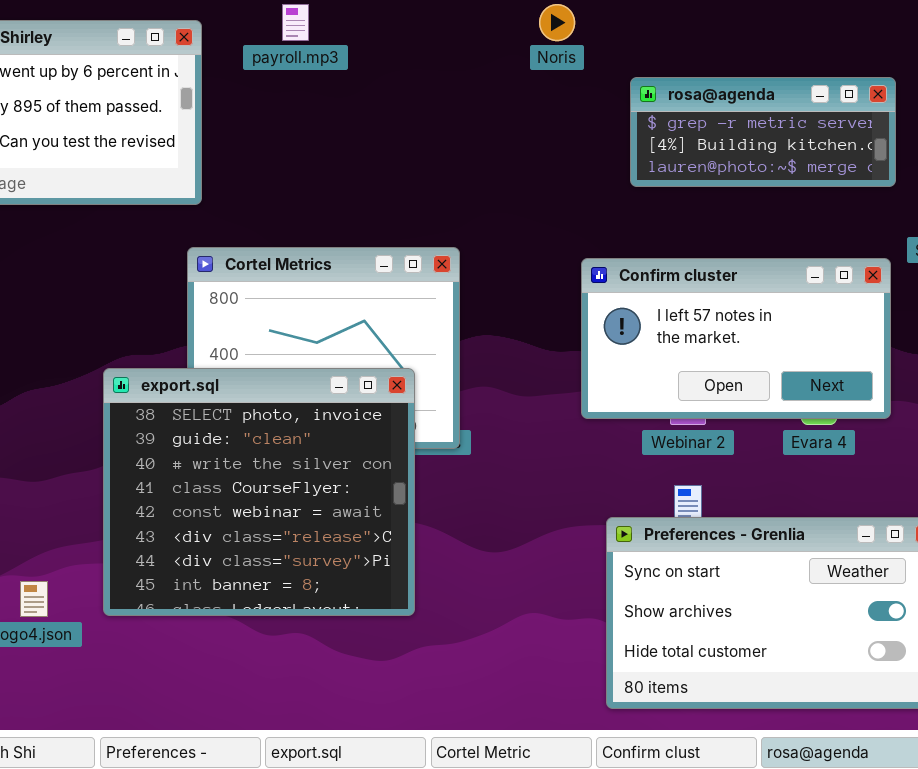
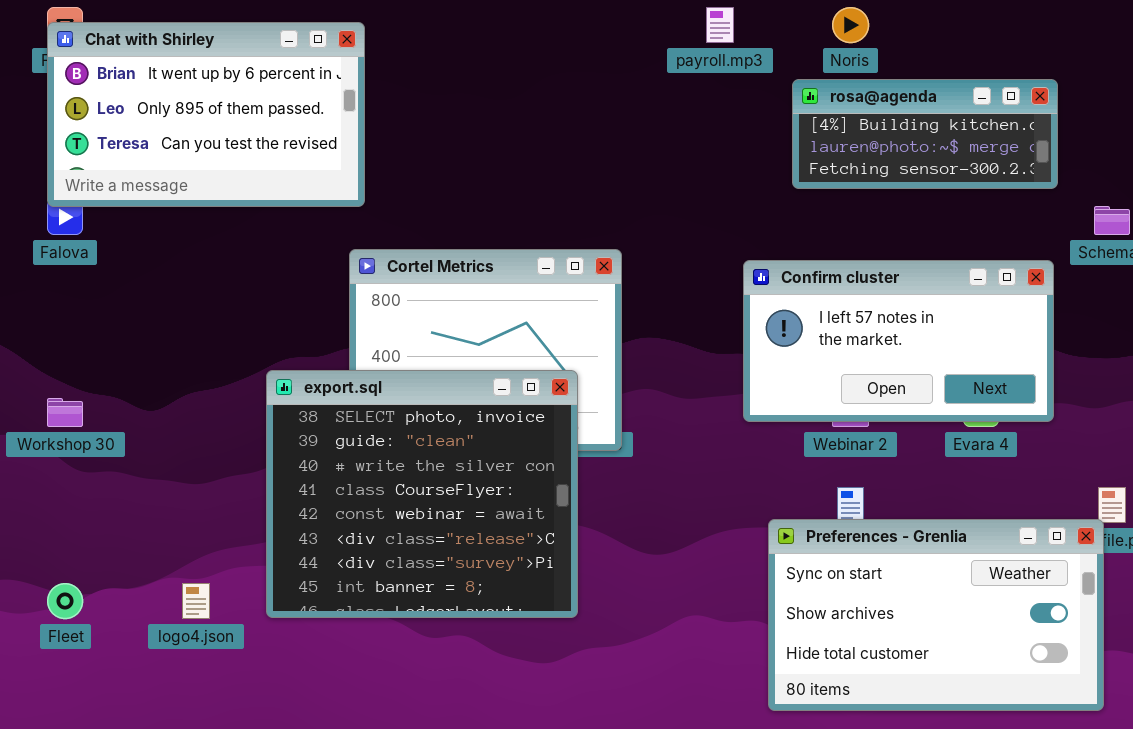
payroll.mp3: [282,4,309,41] -> [706,7,734,43], moved
Noris: [539,4,575,41] -> [832,7,869,43], moved
rosa@agenda: [630,77,896,187] -> [792,79,1058,189], scrolled down 1 row

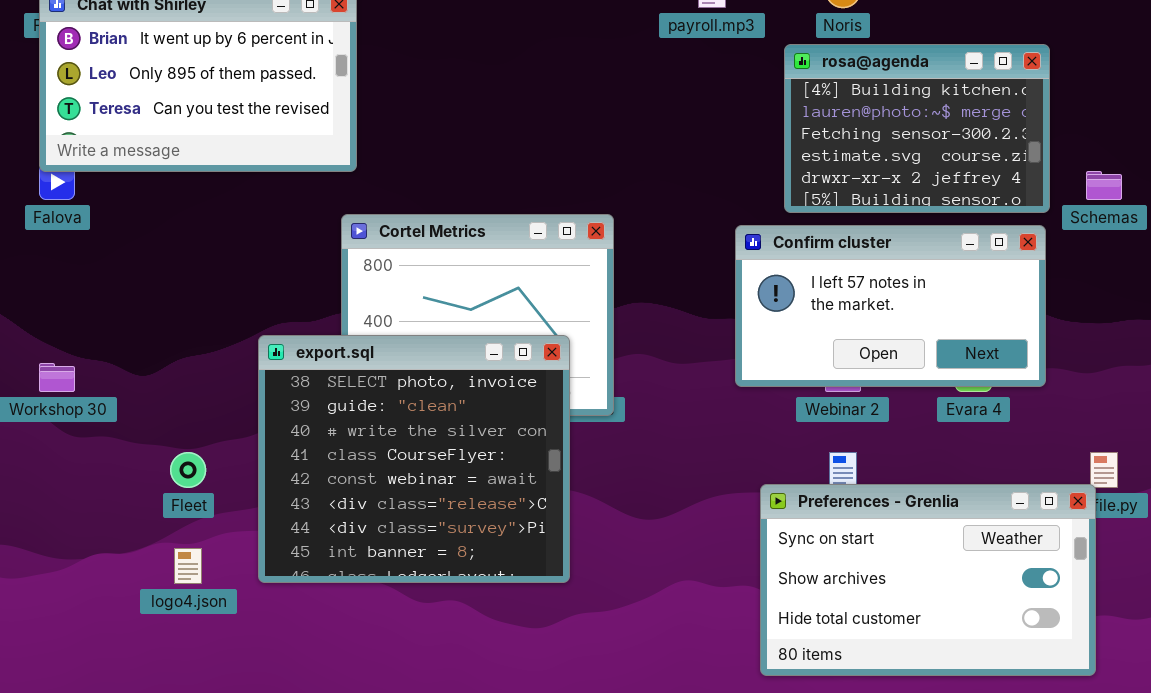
rosa@agenda: [792,79,1058,189] -> [784,44,1050,213], resized
Fleet: [47,583,83,619] -> [170,452,206,488], moved

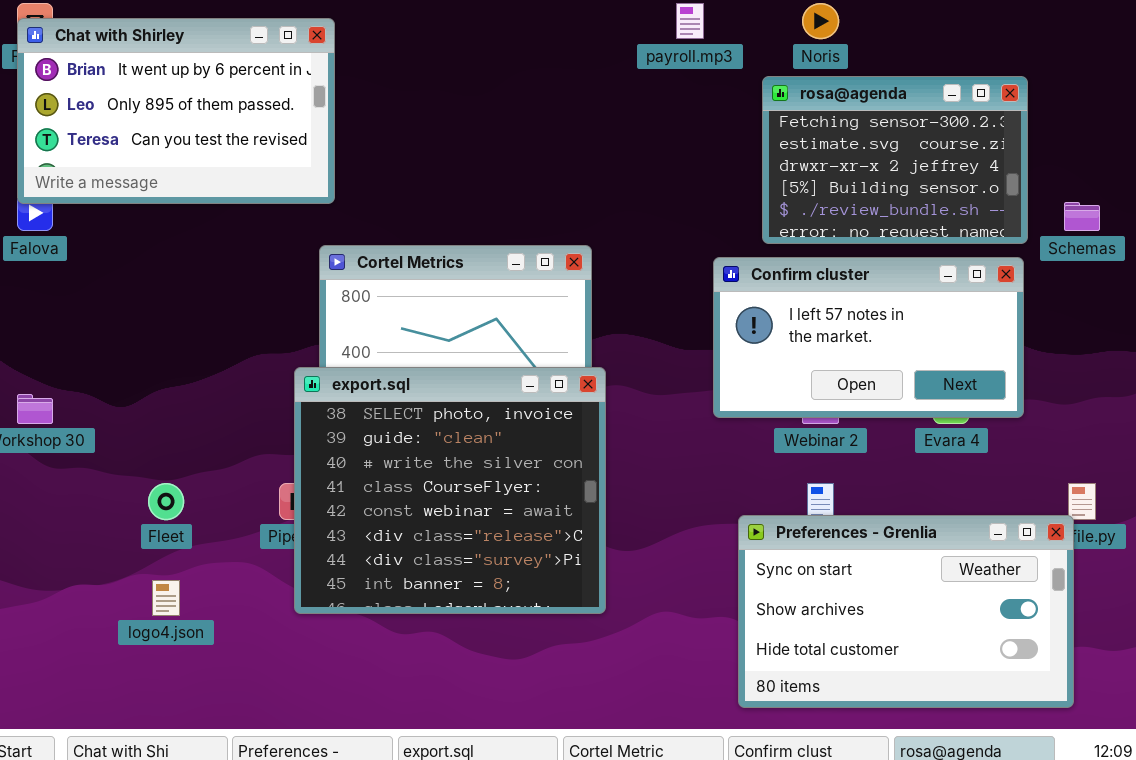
rosa@agenda: [784,44,1050,213] -> [762,76,1028,244], scrolled down 2 rows
export.sql: [258,335,570,583] -> [294,367,606,614], moved

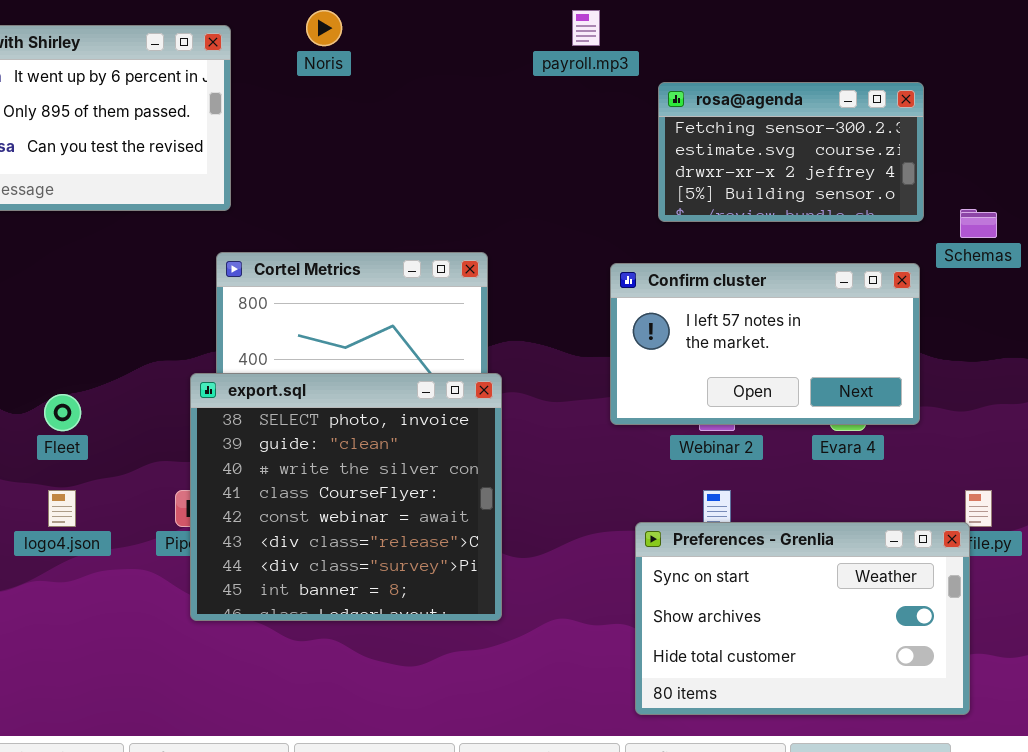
Noris: [802,3,839,39] -> [306,10,342,46], moved
rosa@agenda: [762,76,1028,244] -> [658,82,924,222], resized
Fleet: [148,483,184,520] -> [44,394,81,431], moved
logo4.json: [152,580,180,616] -> [48,490,76,527], moved

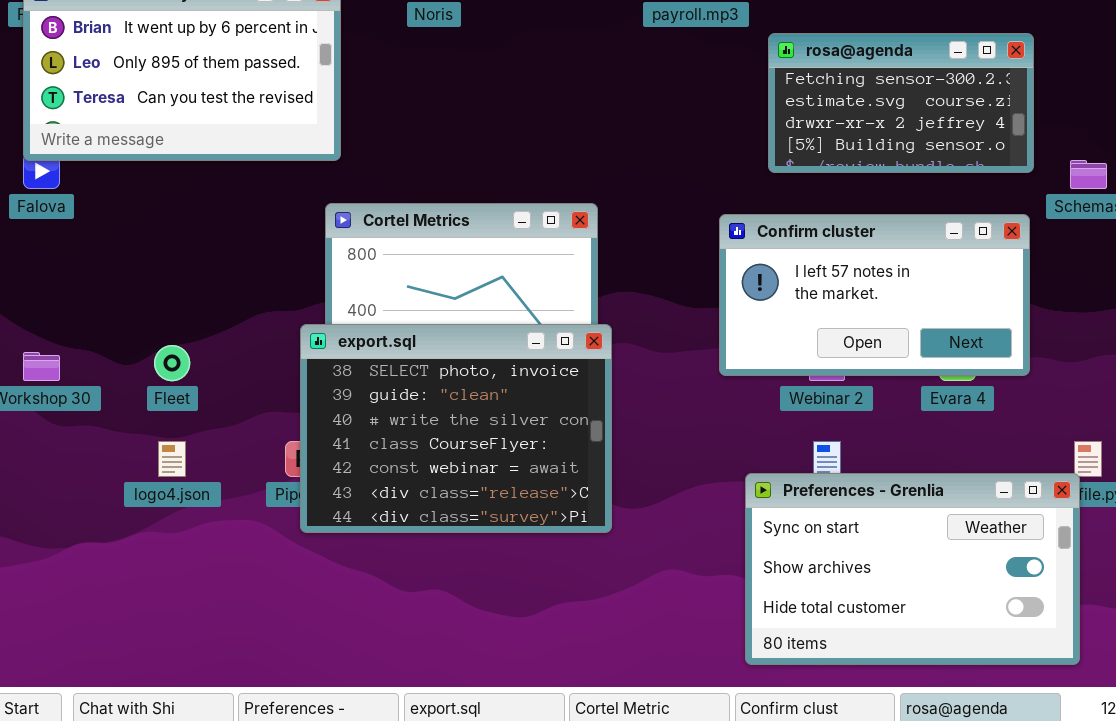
export.sql: [190,373,502,621] -> [300,324,612,533], resized

